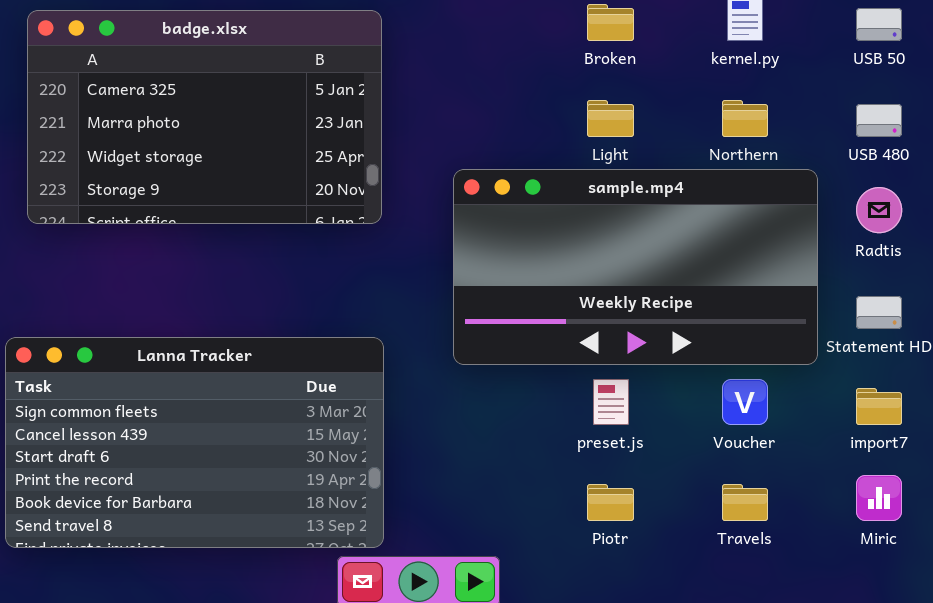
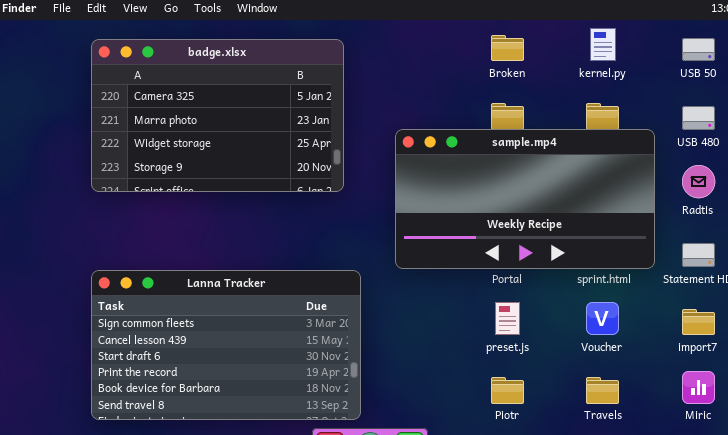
sample.mp4: [453,169,818,365] -> [395,129,655,269], moved
Lanna Tracker: [5,337,384,548] -> [91,270,361,420], moved

